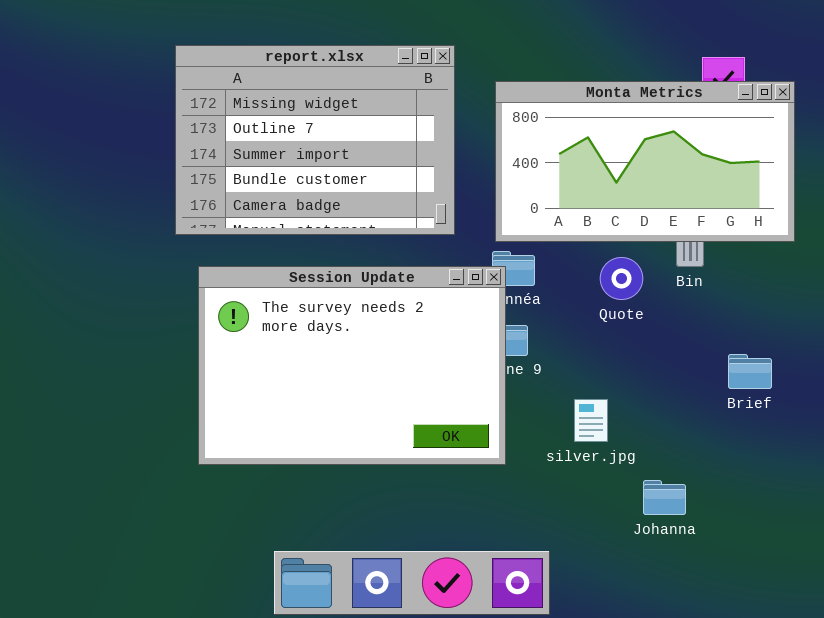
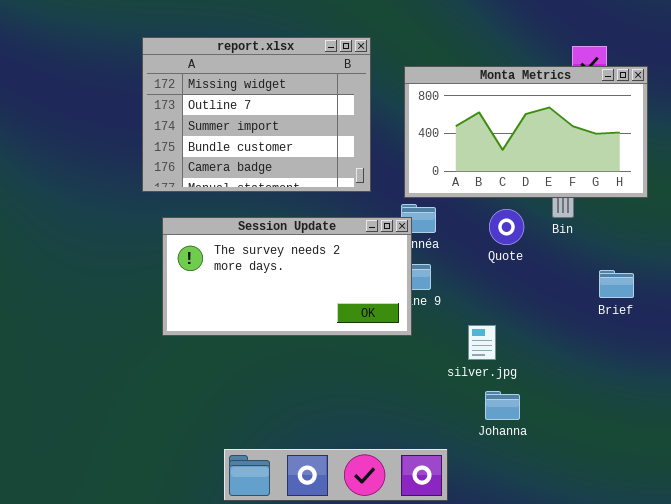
Session Update: [198,266,506,465] -> [162,217,412,336], resized
Brief: [728,354,772,389] -> [599,270,634,298], moved
Johanna: [643,480,686,515] -> [485,391,520,420], moved

